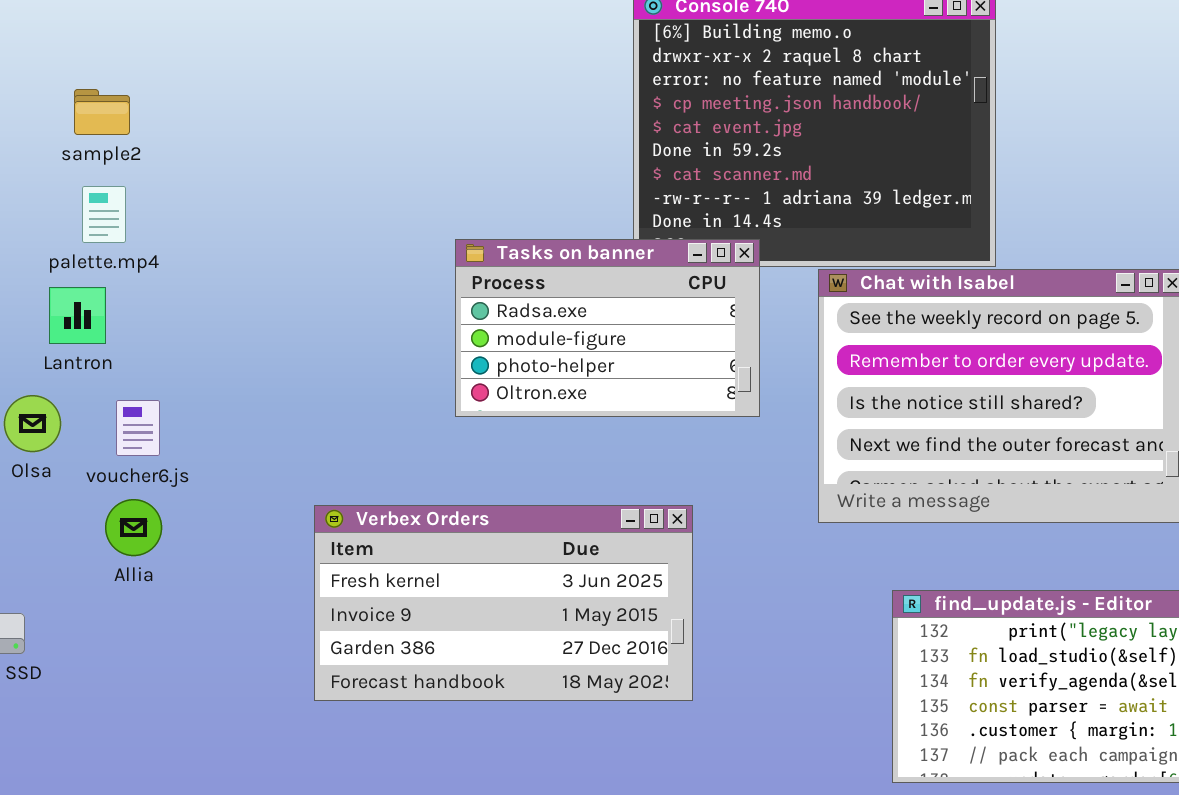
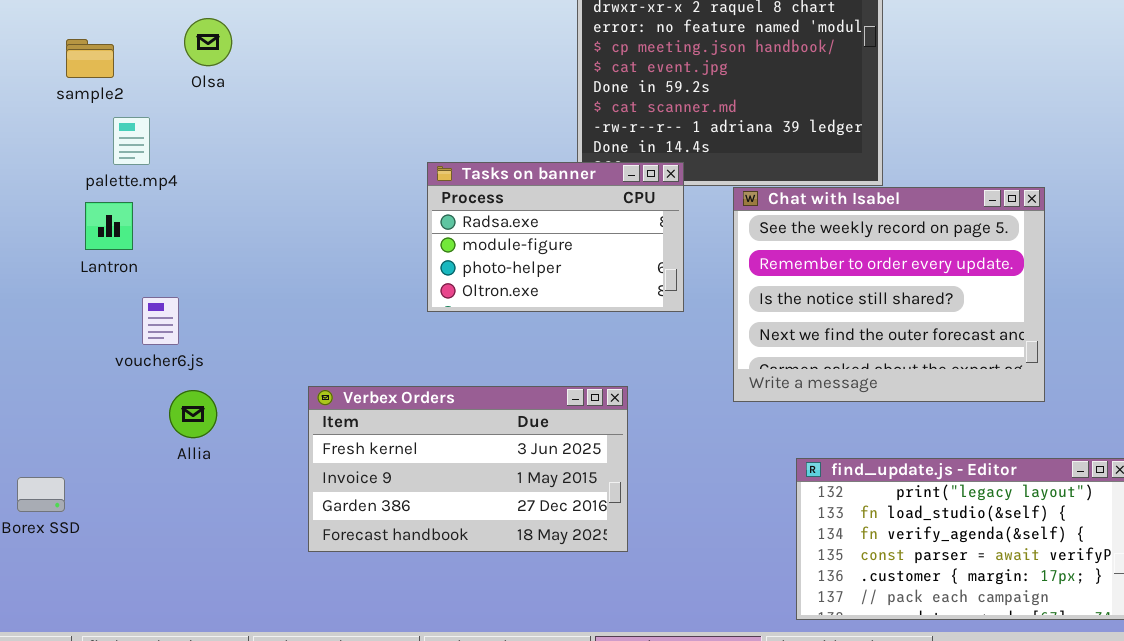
sample2: [74,89,130,135] -> [66,39,114,78], moved
Olsa: [4,395,61,452] -> [184,18,232,66], moved
Allia: [105,499,162,556] -> [169,390,217,438], moved

